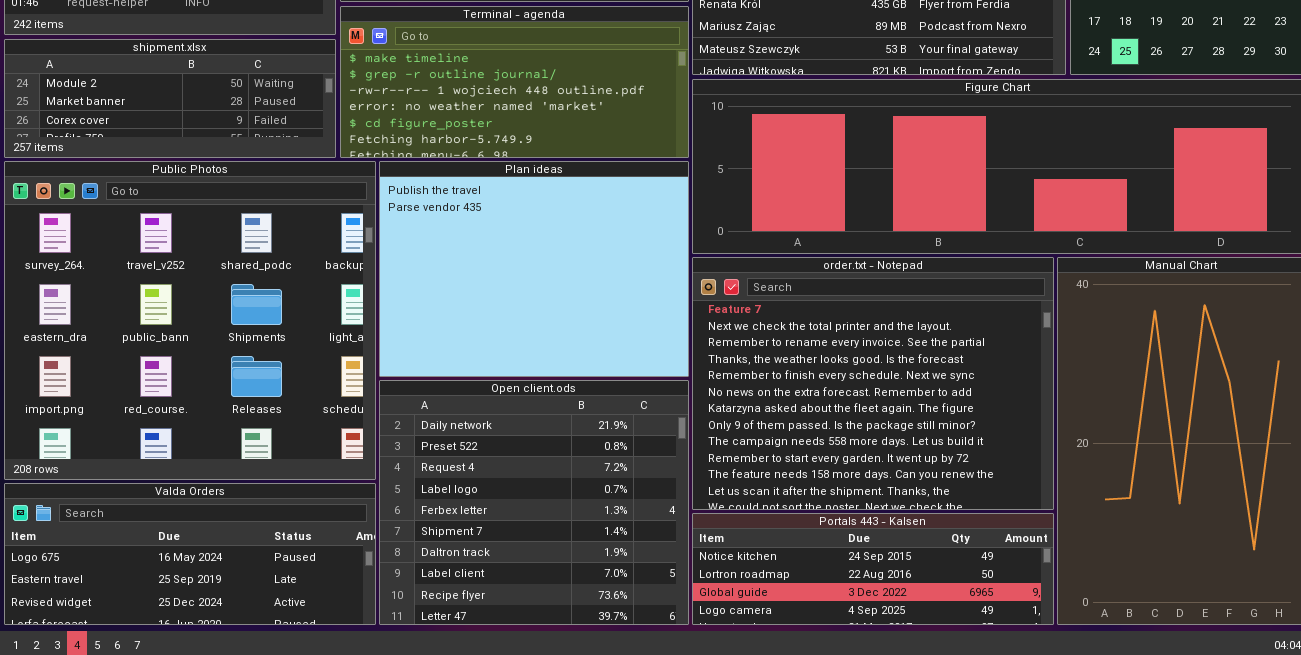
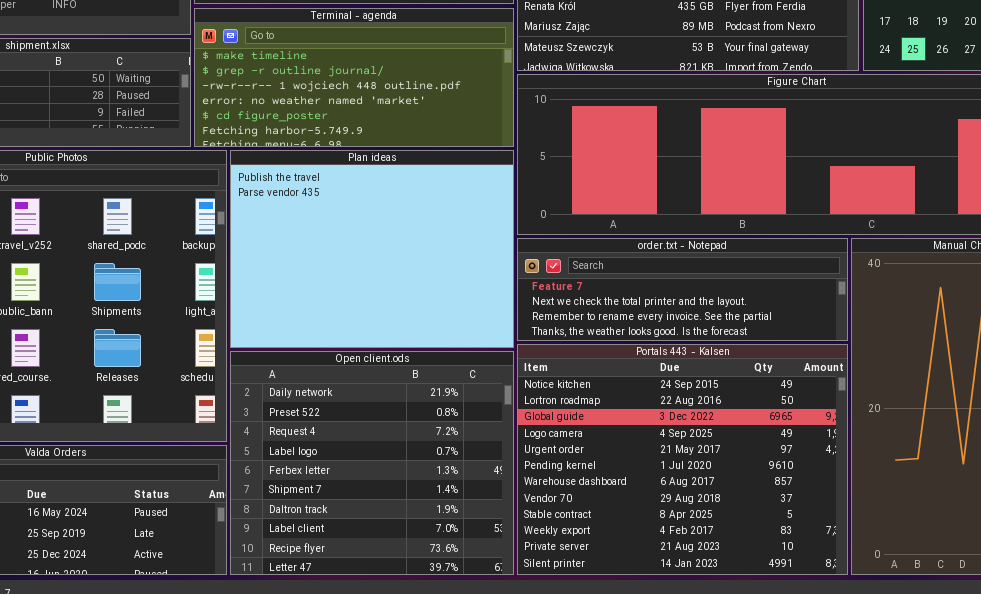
order.txt - Notepad: [692,257,1054,510] -> [517,238,848,341], resized
Portals 443 - Kalsen: [692,513,1054,625] -> [517,344,848,575], resized

